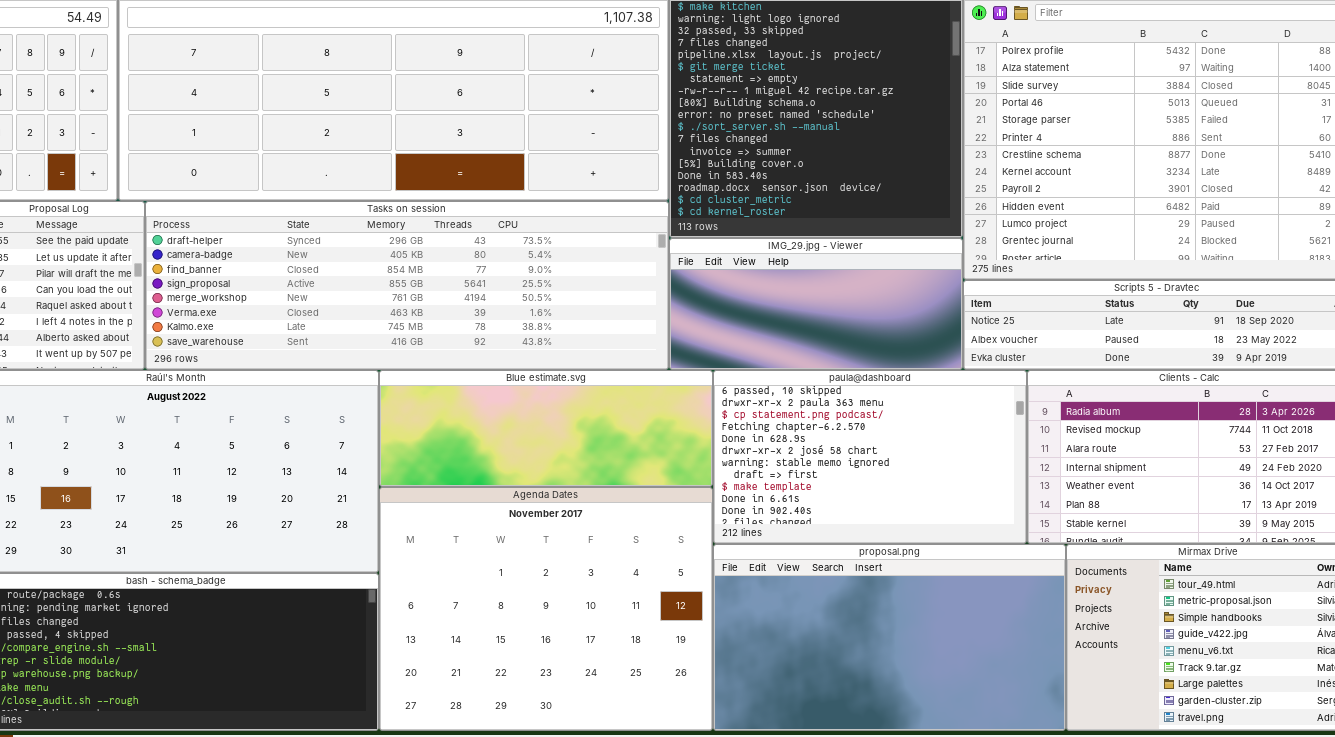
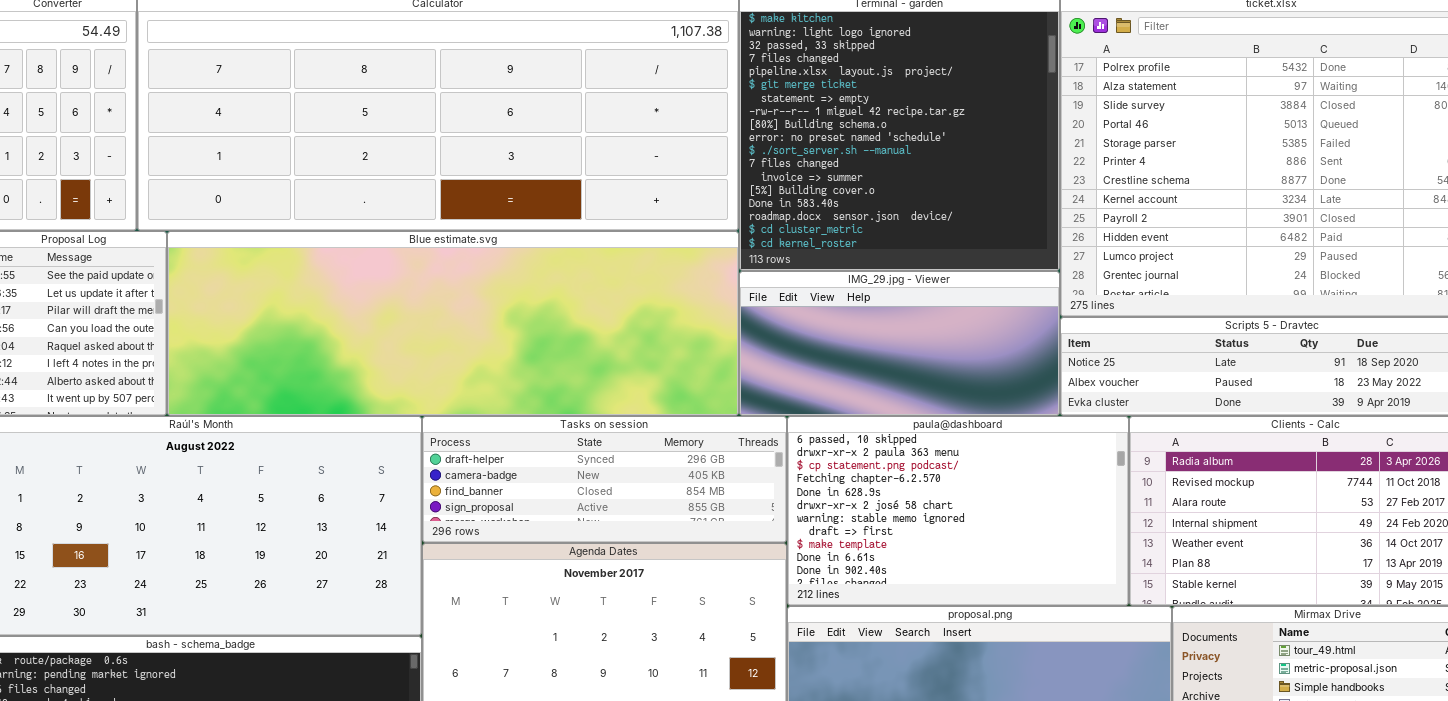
Tasks on session: [145,201,669,370] -> [422,416,787,543], moved, resized
Blue estimate.svg: [379,370,713,487] -> [167,231,739,416], moved, resized

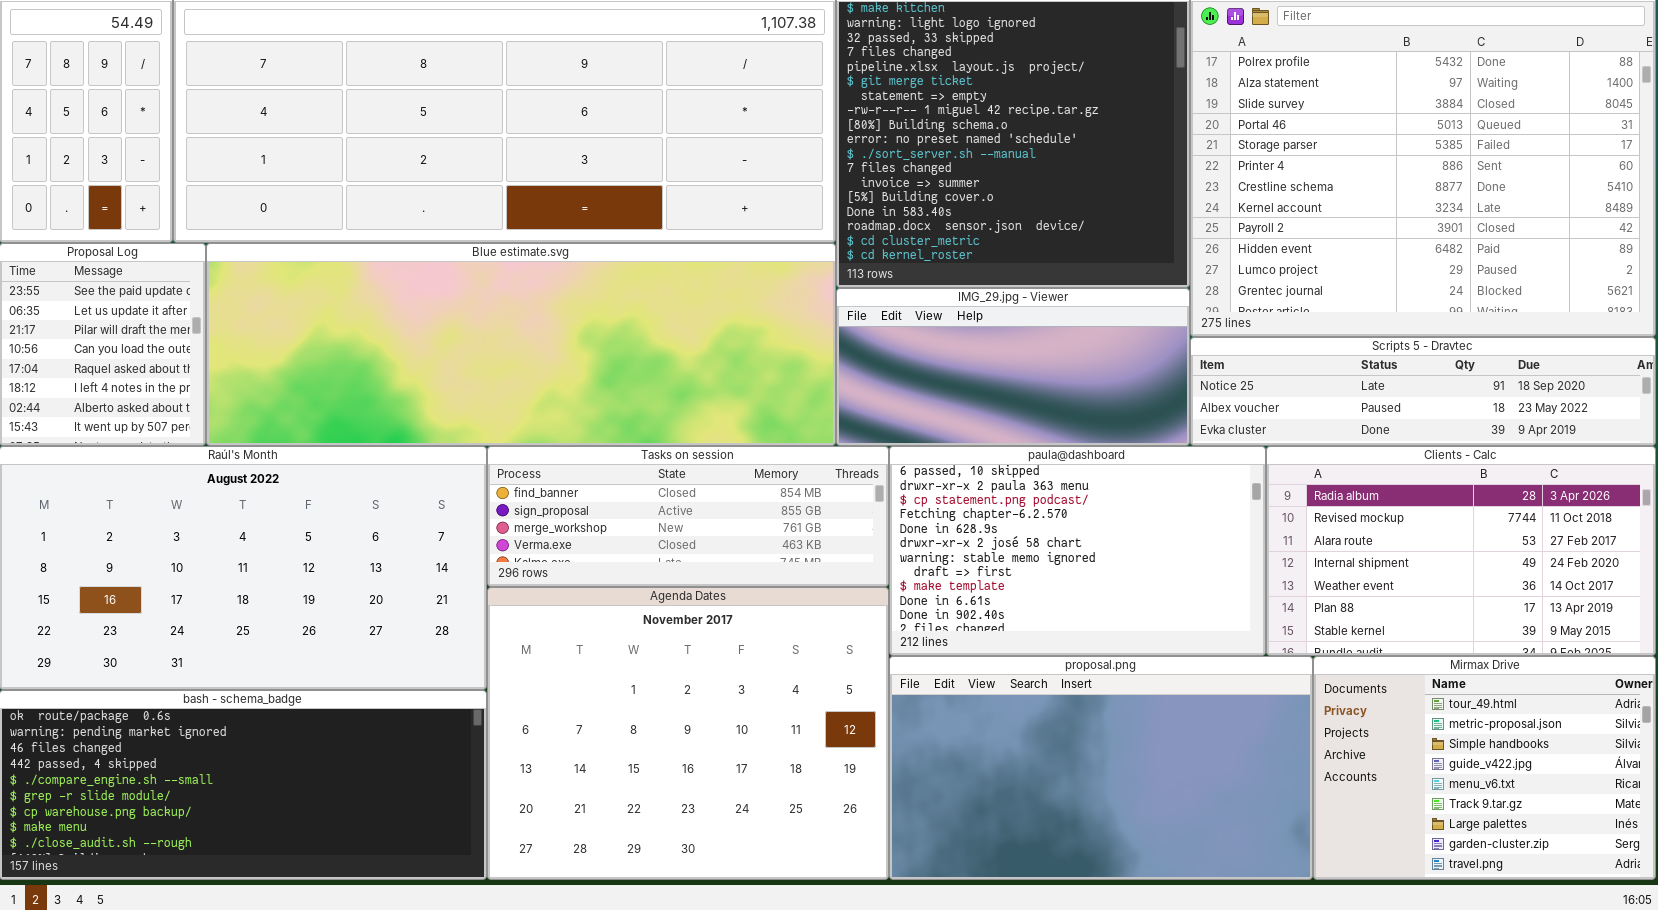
Tasks on session: [422,416,787,543] -> [487,446,889,587], scrolled down 2 rows

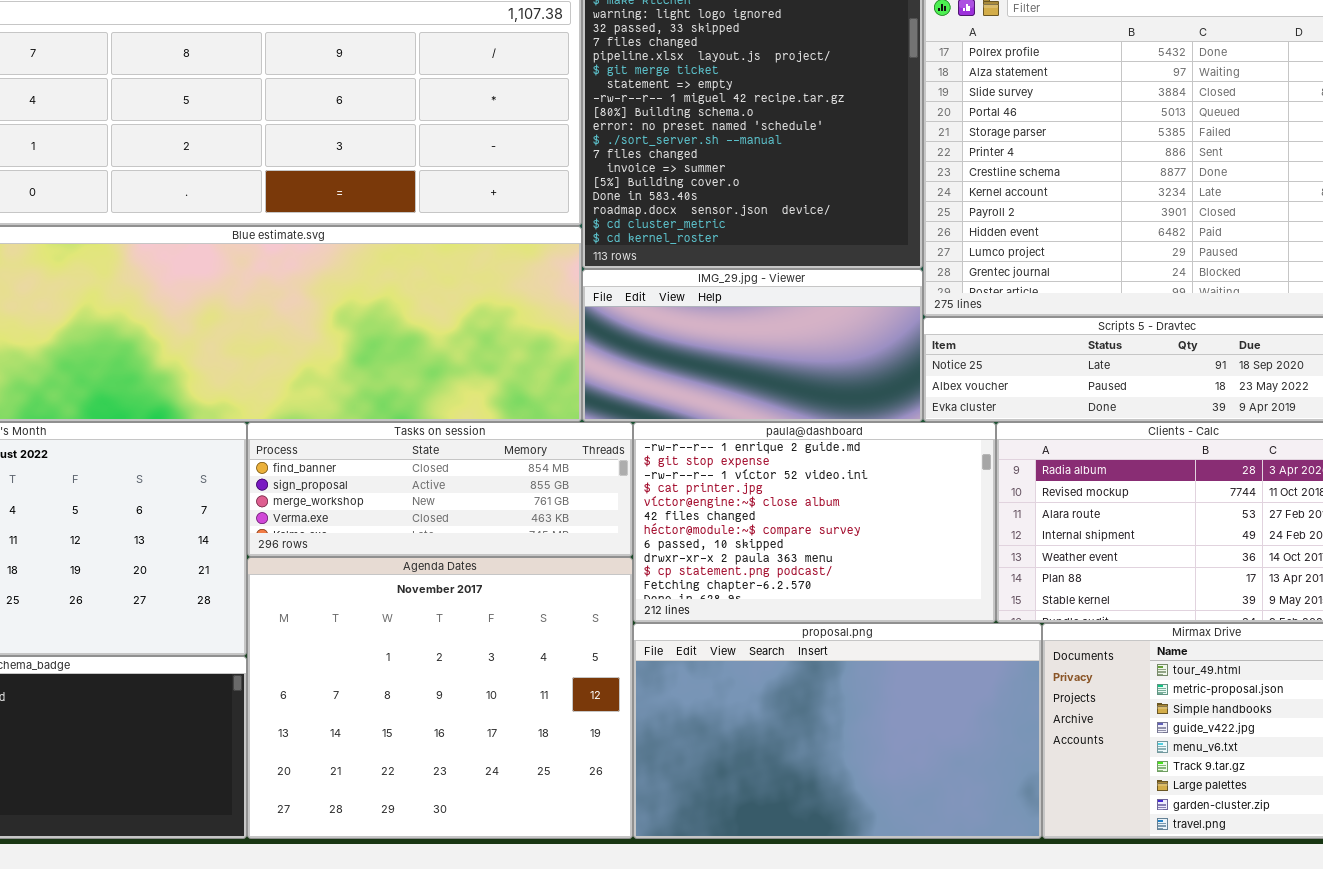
paula@dashboard: [889,446,1266,656] -> [633,422,996,623], scrolled up 7 rows

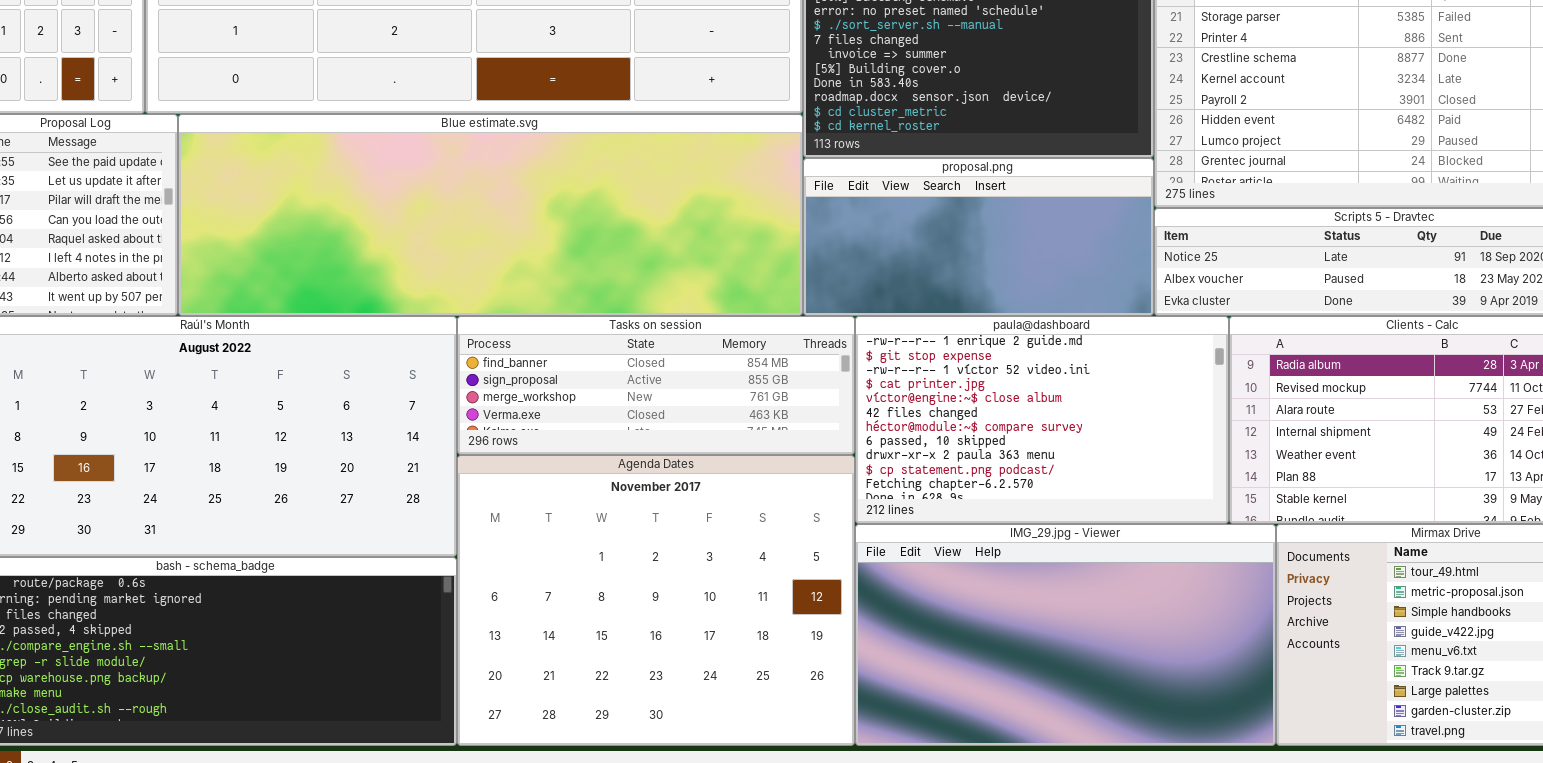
IMG_29.jpg - Viewer: [582,269,923,422] -> [855,524,1276,746], moved, resized
proposal.png: [633,623,1042,839] -> [803,158,1154,316], moved, resized

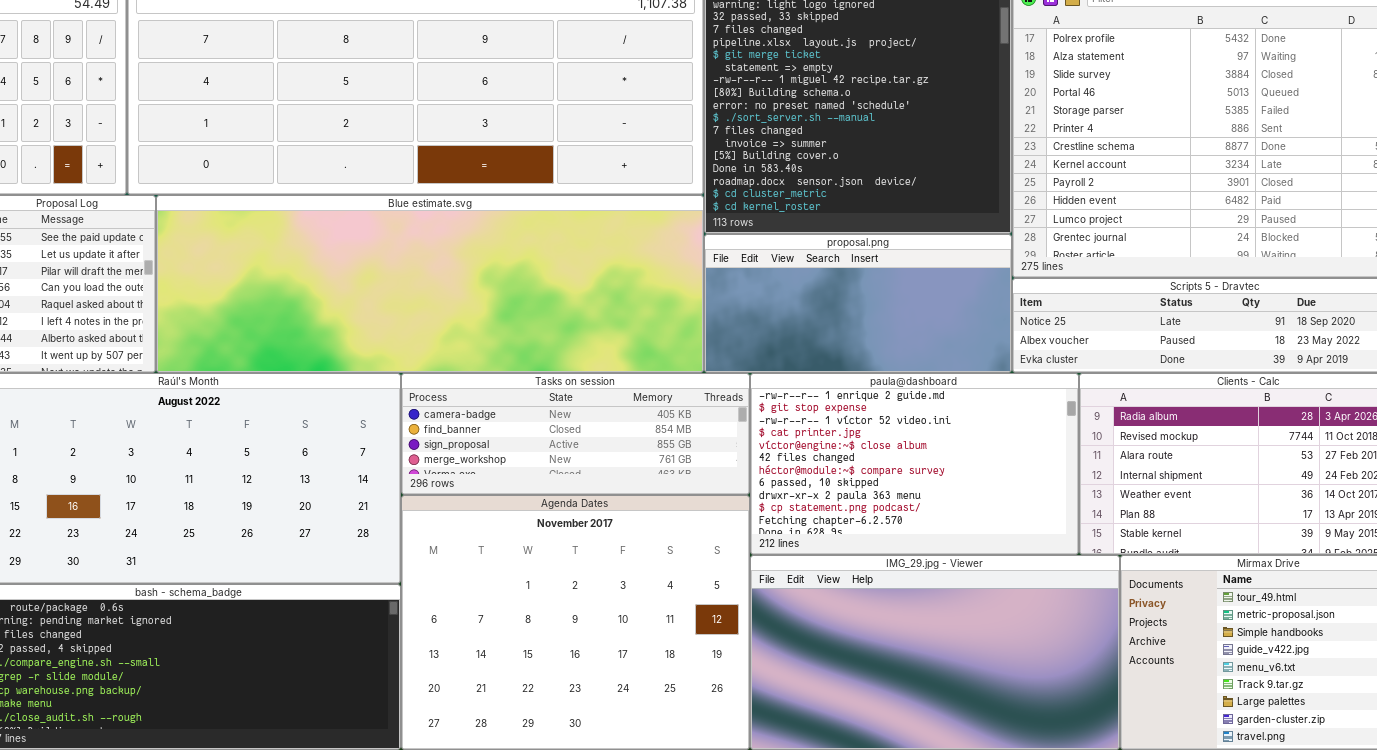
Tasks on session: [457,316,855,455] -> [401,373,750,495], scrolled up 1 row

